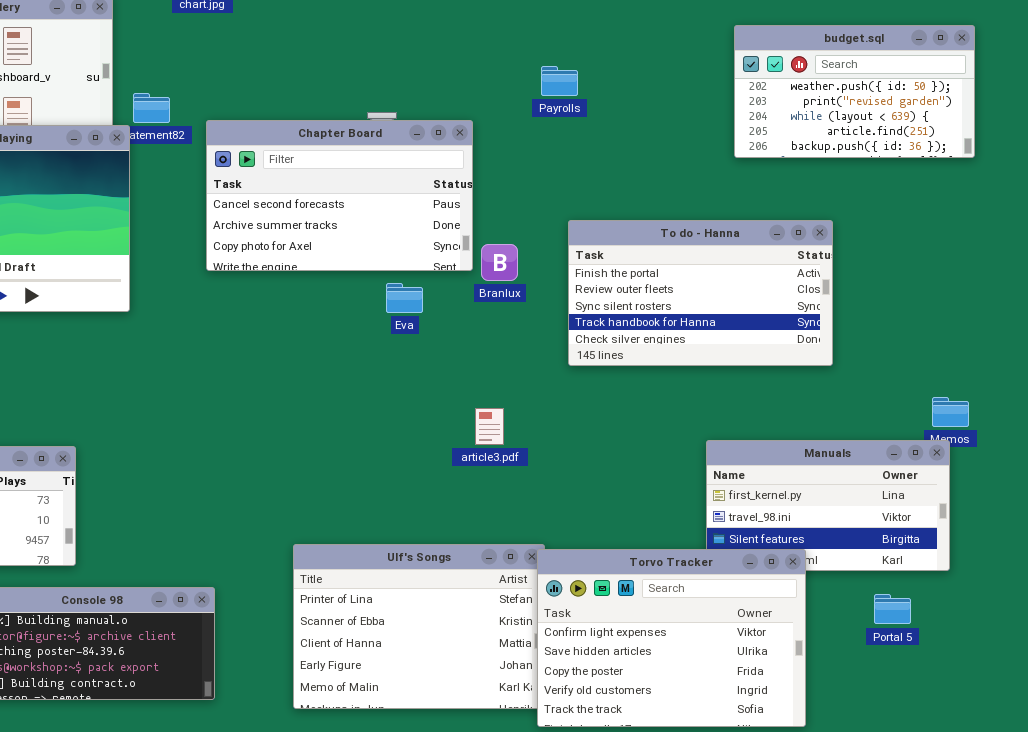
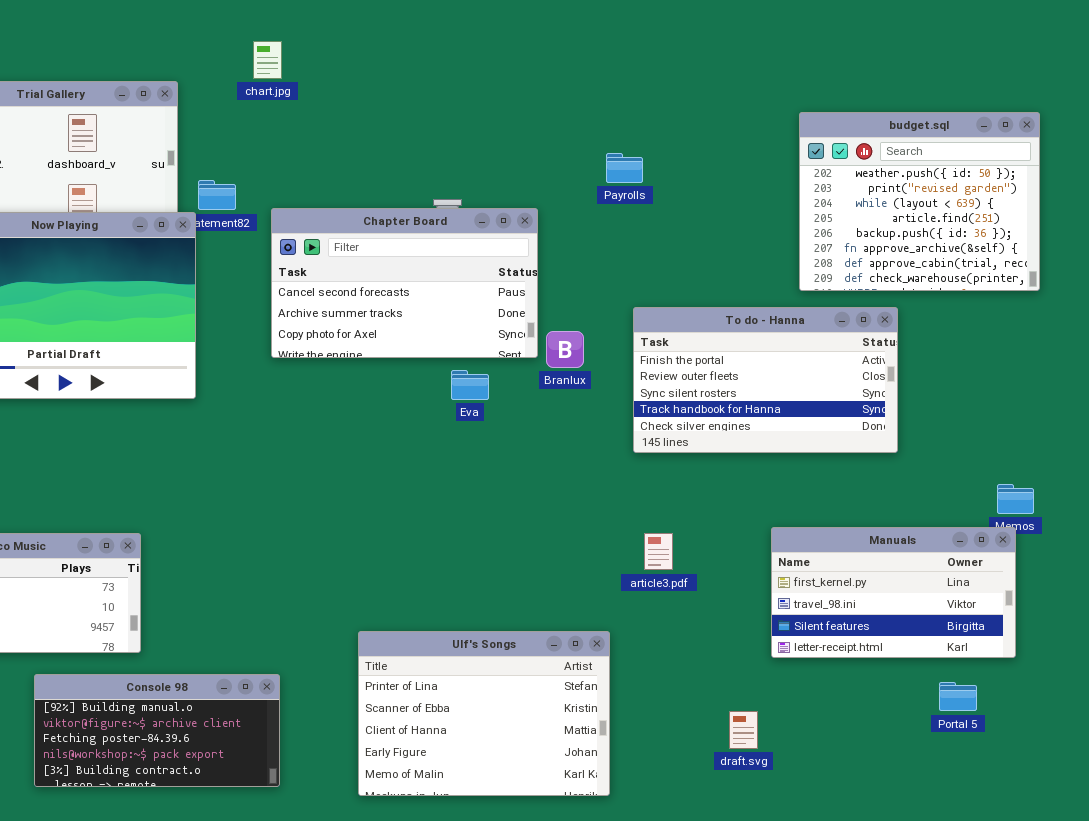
budget.sql: [734,25,975,158] -> [799,112,1040,291], resized
article3.pdf: [475,408,504,445] -> [644,533,673,570], moved
Torvo Tracker: [537,549,806,727] -> none, closed

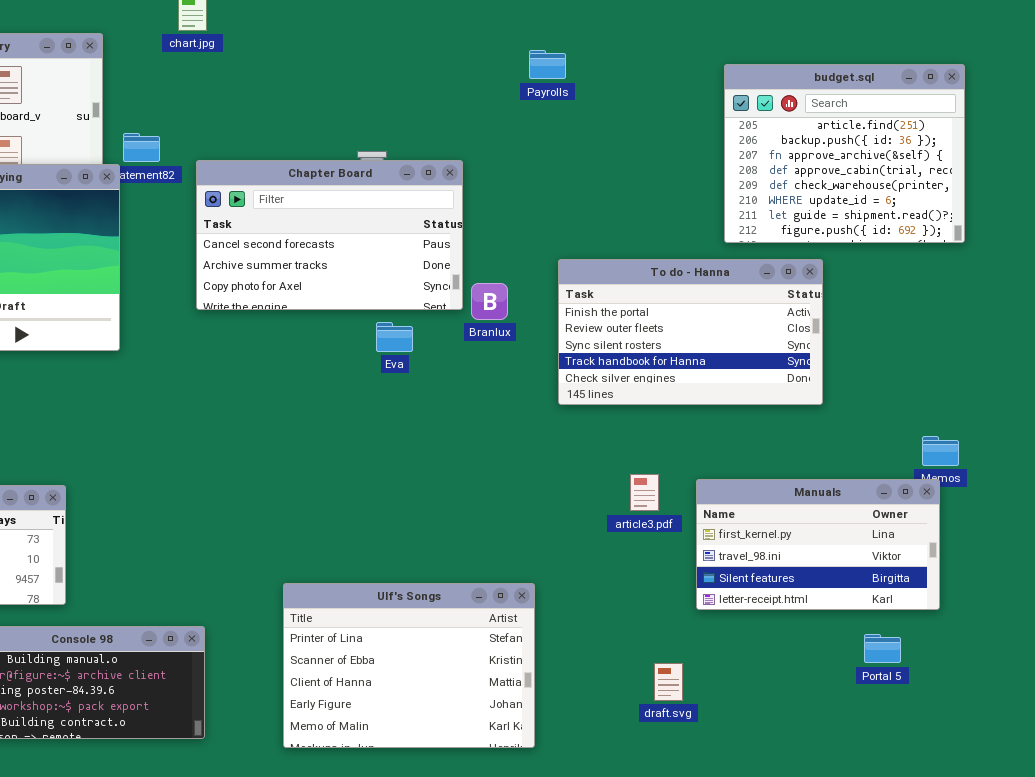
budget.sql: [799,112,1040,291] -> [724,64,965,243], scrolled down 3 rows
Payrolls: [606,153,643,183] -> [529,50,566,79], moved
article3.pdf: [644,533,673,570] -> [630,474,659,511], moved

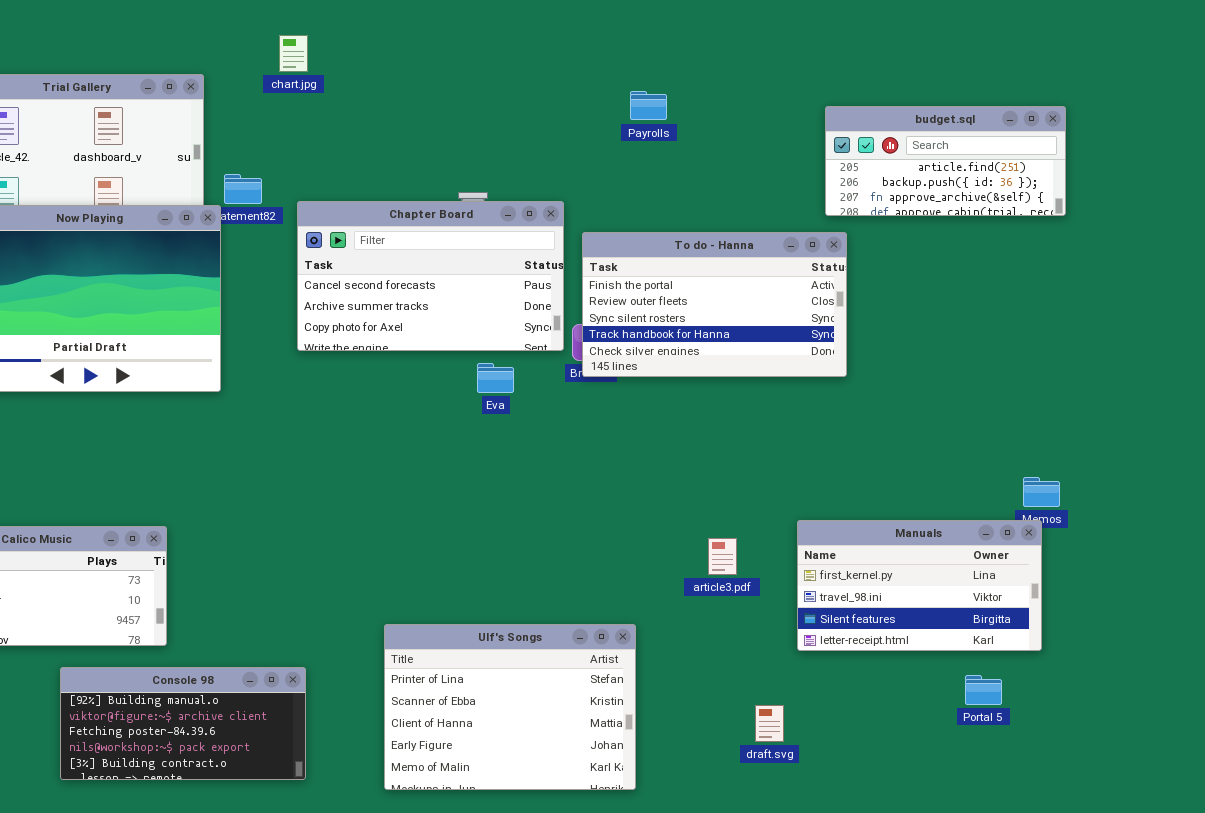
budget.sql: [724,64,965,243] -> [825,106,1066,216], resized
To do - Hanna: [558,259,823,405] -> [582,232,847,377], moved
article3.pdf: [630,474,659,511] -> [708,538,737,575], moved

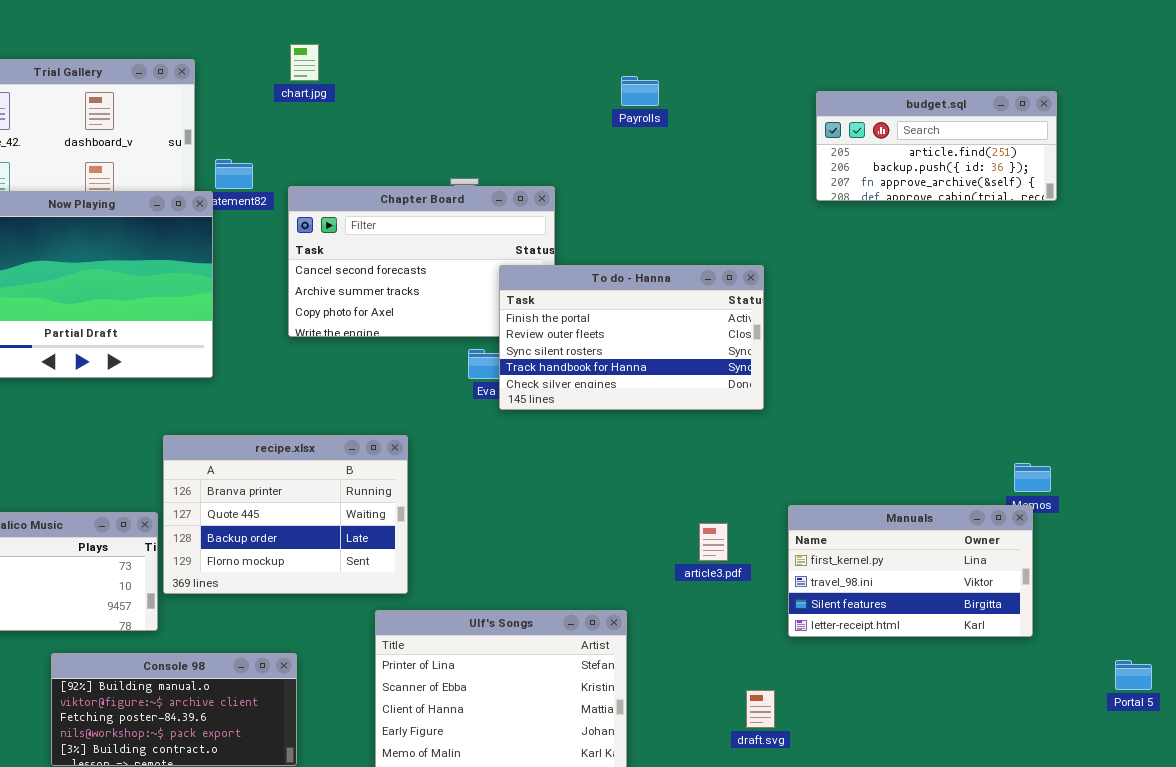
chart.jpg: [279,35,308,72] -> [290,44,319,81], moved
To do - Hanna: [582,232,847,377] -> [499,265,764,410], moved
recipe.xlsx: none -> [163,435,408,594], opened
Portal 5: [965,675,1002,705] -> [1115,660,1152,690], moved

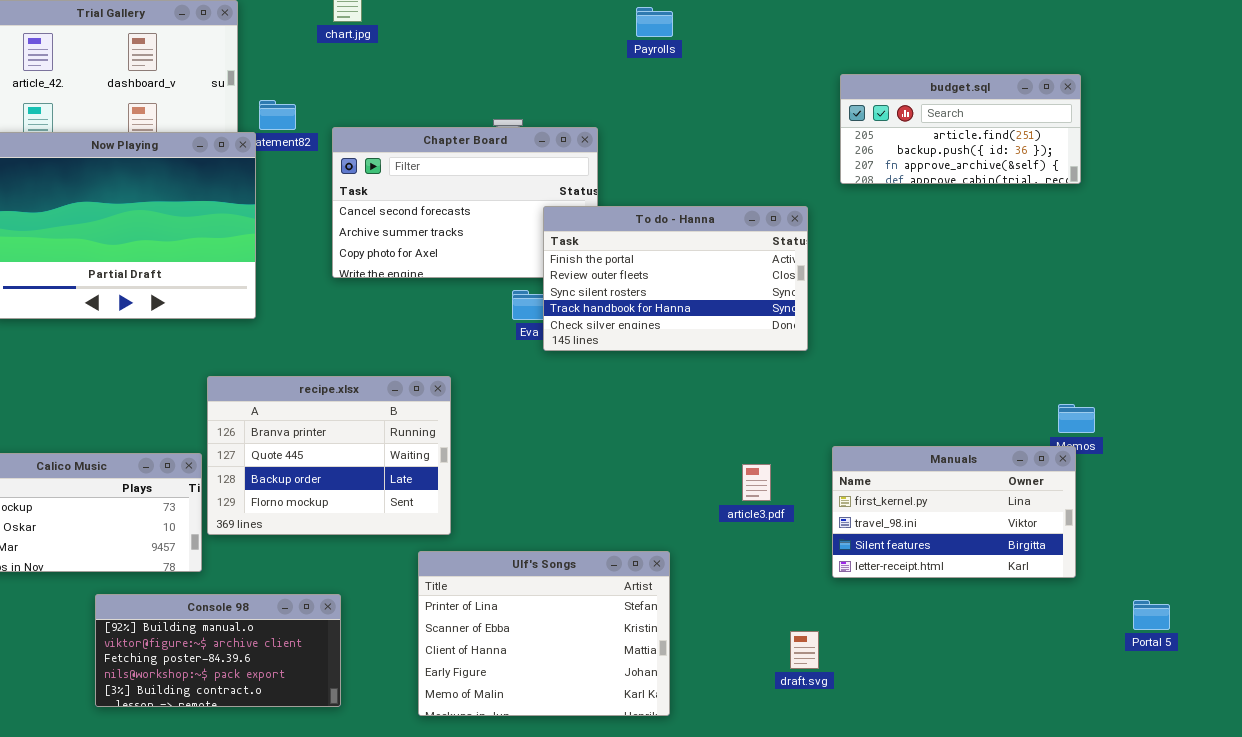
Payrolls: [621,76,659,106] -> [636,7,673,37], moved
budget.sql: [816,91,1057,201] -> [840,74,1081,184], moved
Portal 5: [1115,660,1152,690] -> [1133,600,1170,630], moved

